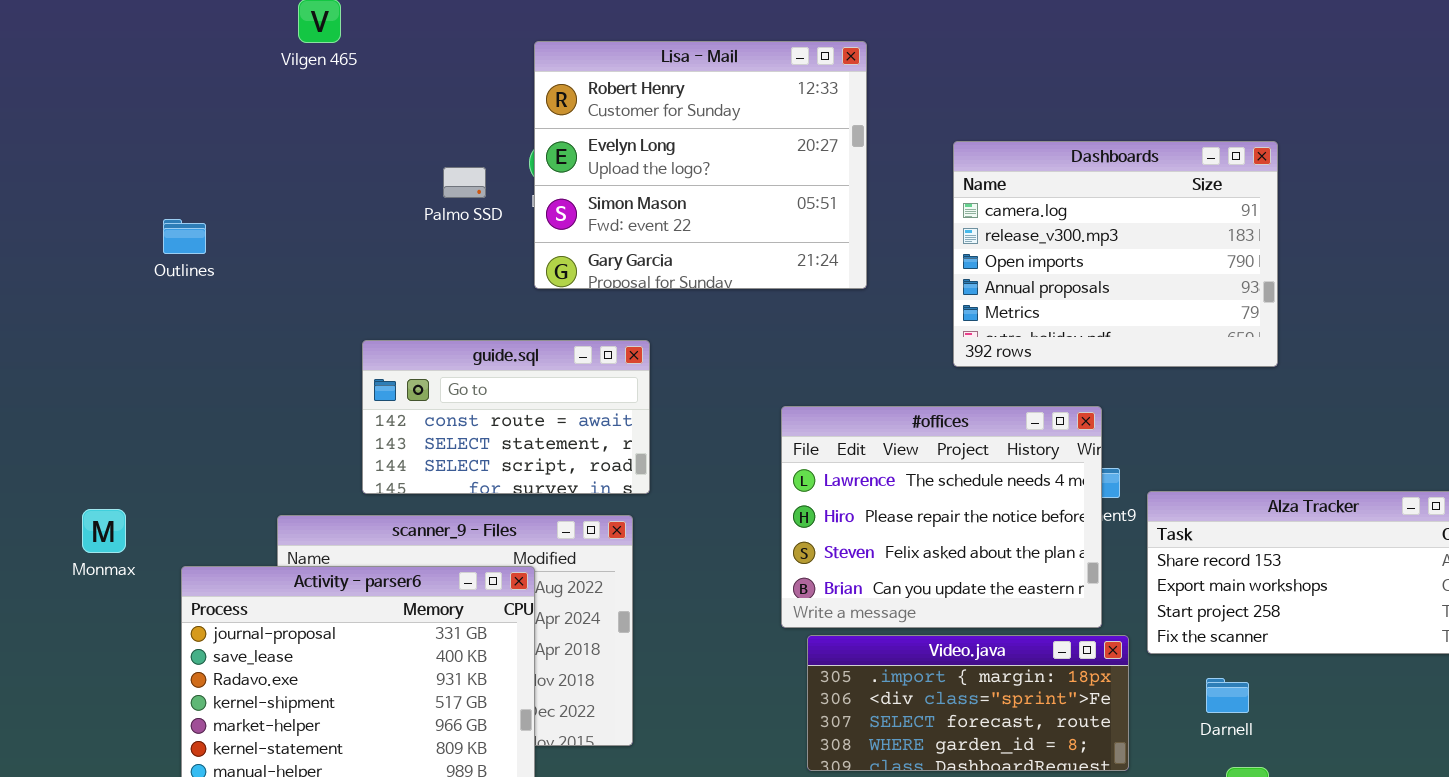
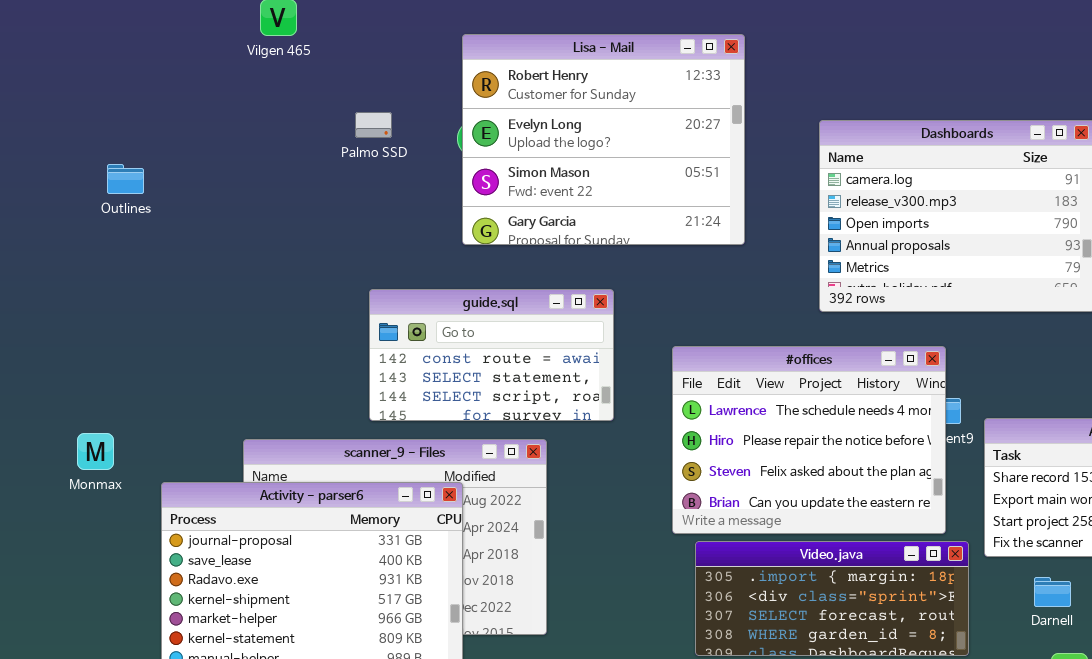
Palmo SSD: [443,167,486,198] -> [355,112,392,138], moved
Outlines: [163,219,206,254] -> [107,164,144,194], moved
guide.sql: [362,340,650,494] -> [369,289,614,421], moved

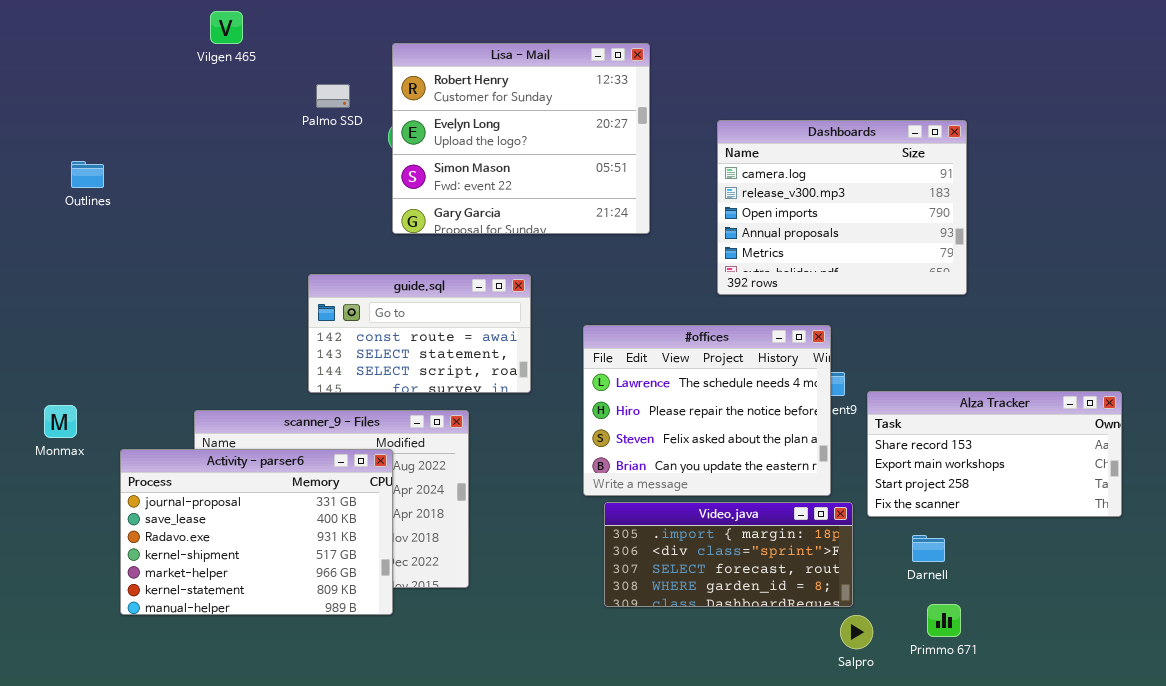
Palmo SSD: [355,112,392,138] -> [316,84,350,108], moved

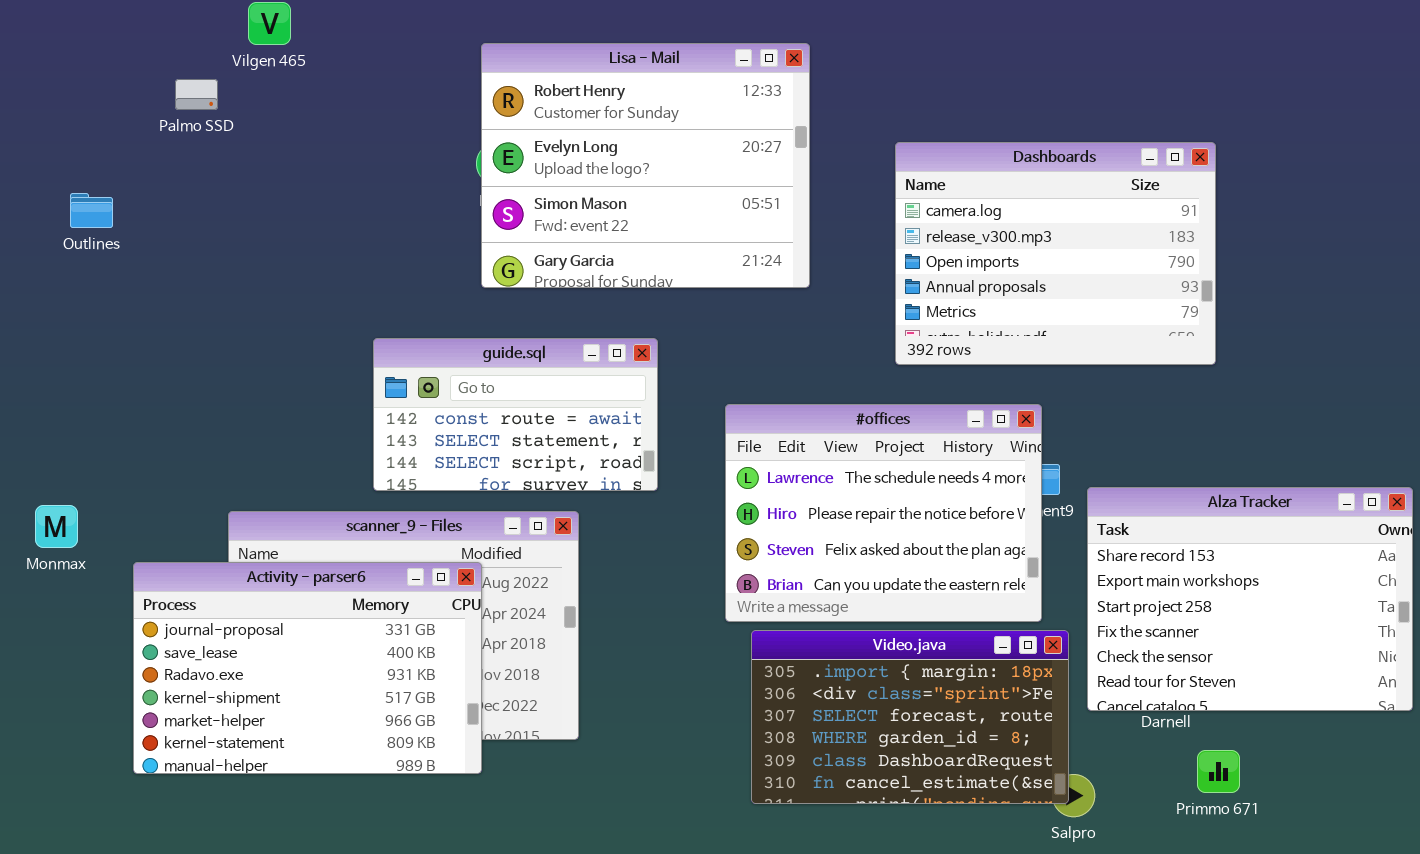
Palmo SSD: [316,84,350,108] -> [175,79,218,110], moved
Alza Tracker: [867,391,1122,517] -> [1087,487,1413,711], resized
Video.java: [604,502,853,607] -> [751,630,1069,804], resized
Primmo 671: [927,604,961,637] -> [1197,750,1240,793], moved

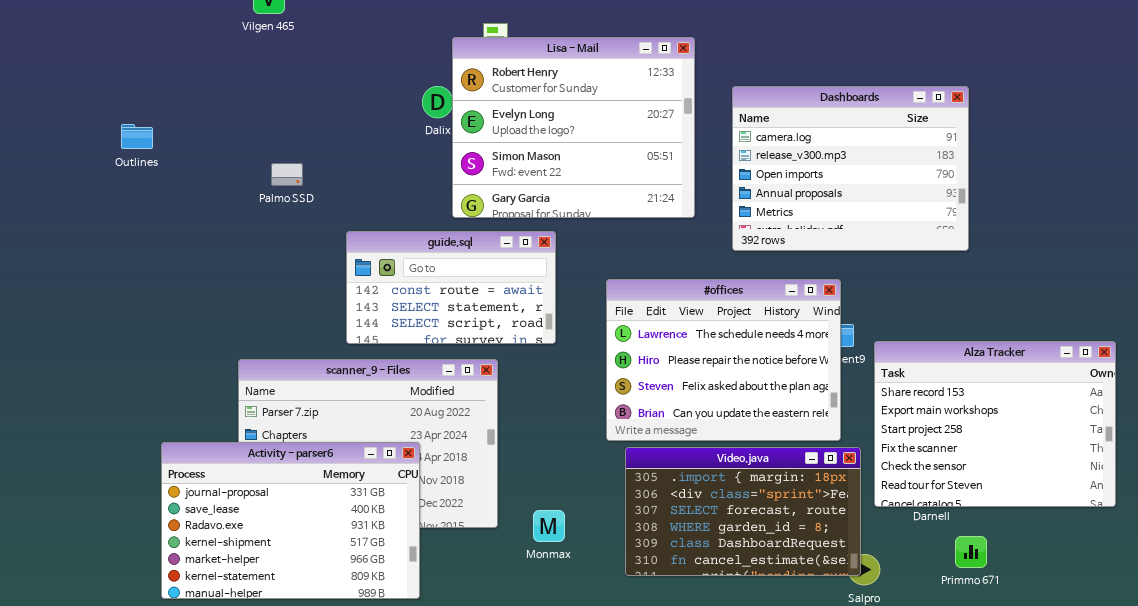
Lisa - Mail: [481,43,810,288] -> [452,37,695,218], moved
Palmo SSD: [175,79,218,110] -> [271,163,303,186], moved
Monmax: [35,505,78,548] -> [533,510,565,542], moved
Activity - parser6: [133,562,482,774] -> [161,442,420,599], moved

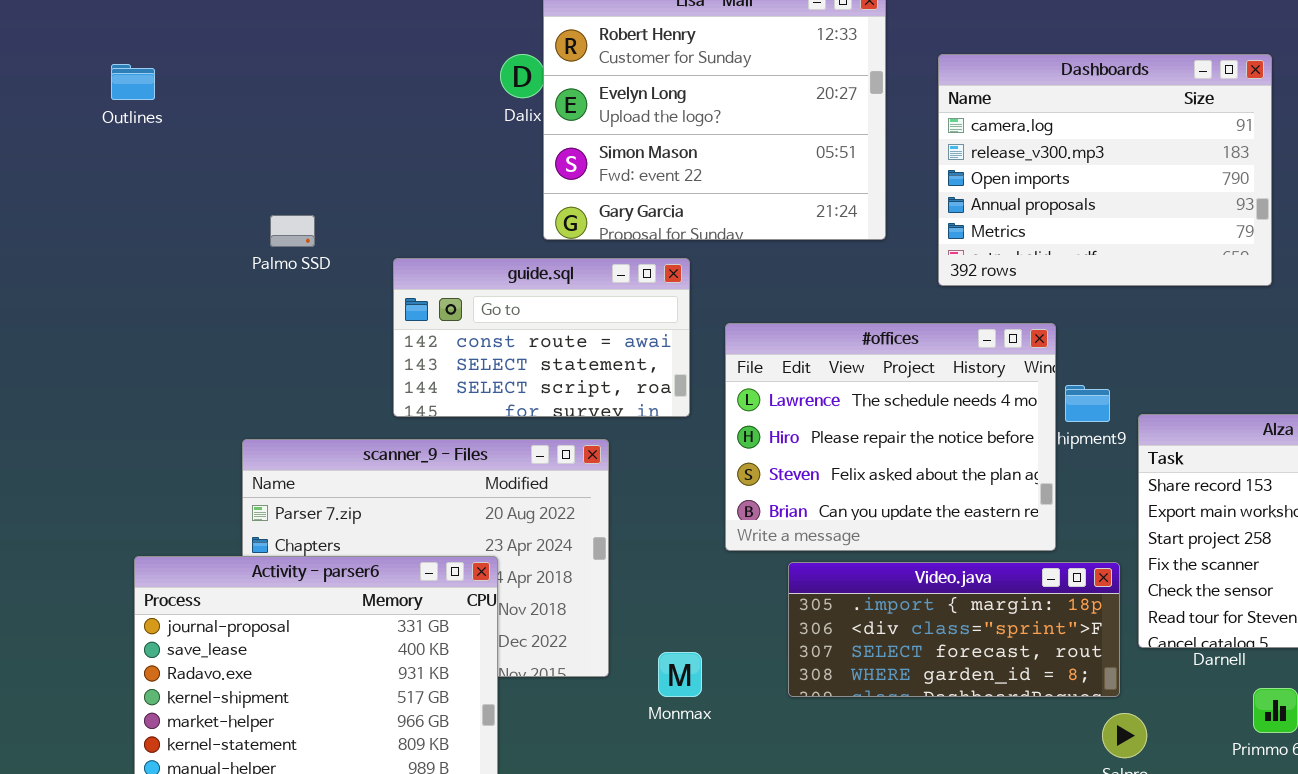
Outlines: [121,124,153,149] -> [111,64,155,100], moved
Palmo SSD: [271,163,303,186] -> [270,215,315,247], moved
#offices: [606,279,841,441] -> [725,323,1056,551], moved
Video.java: [625,447,861,576] -> [788,562,1120,697], resized

